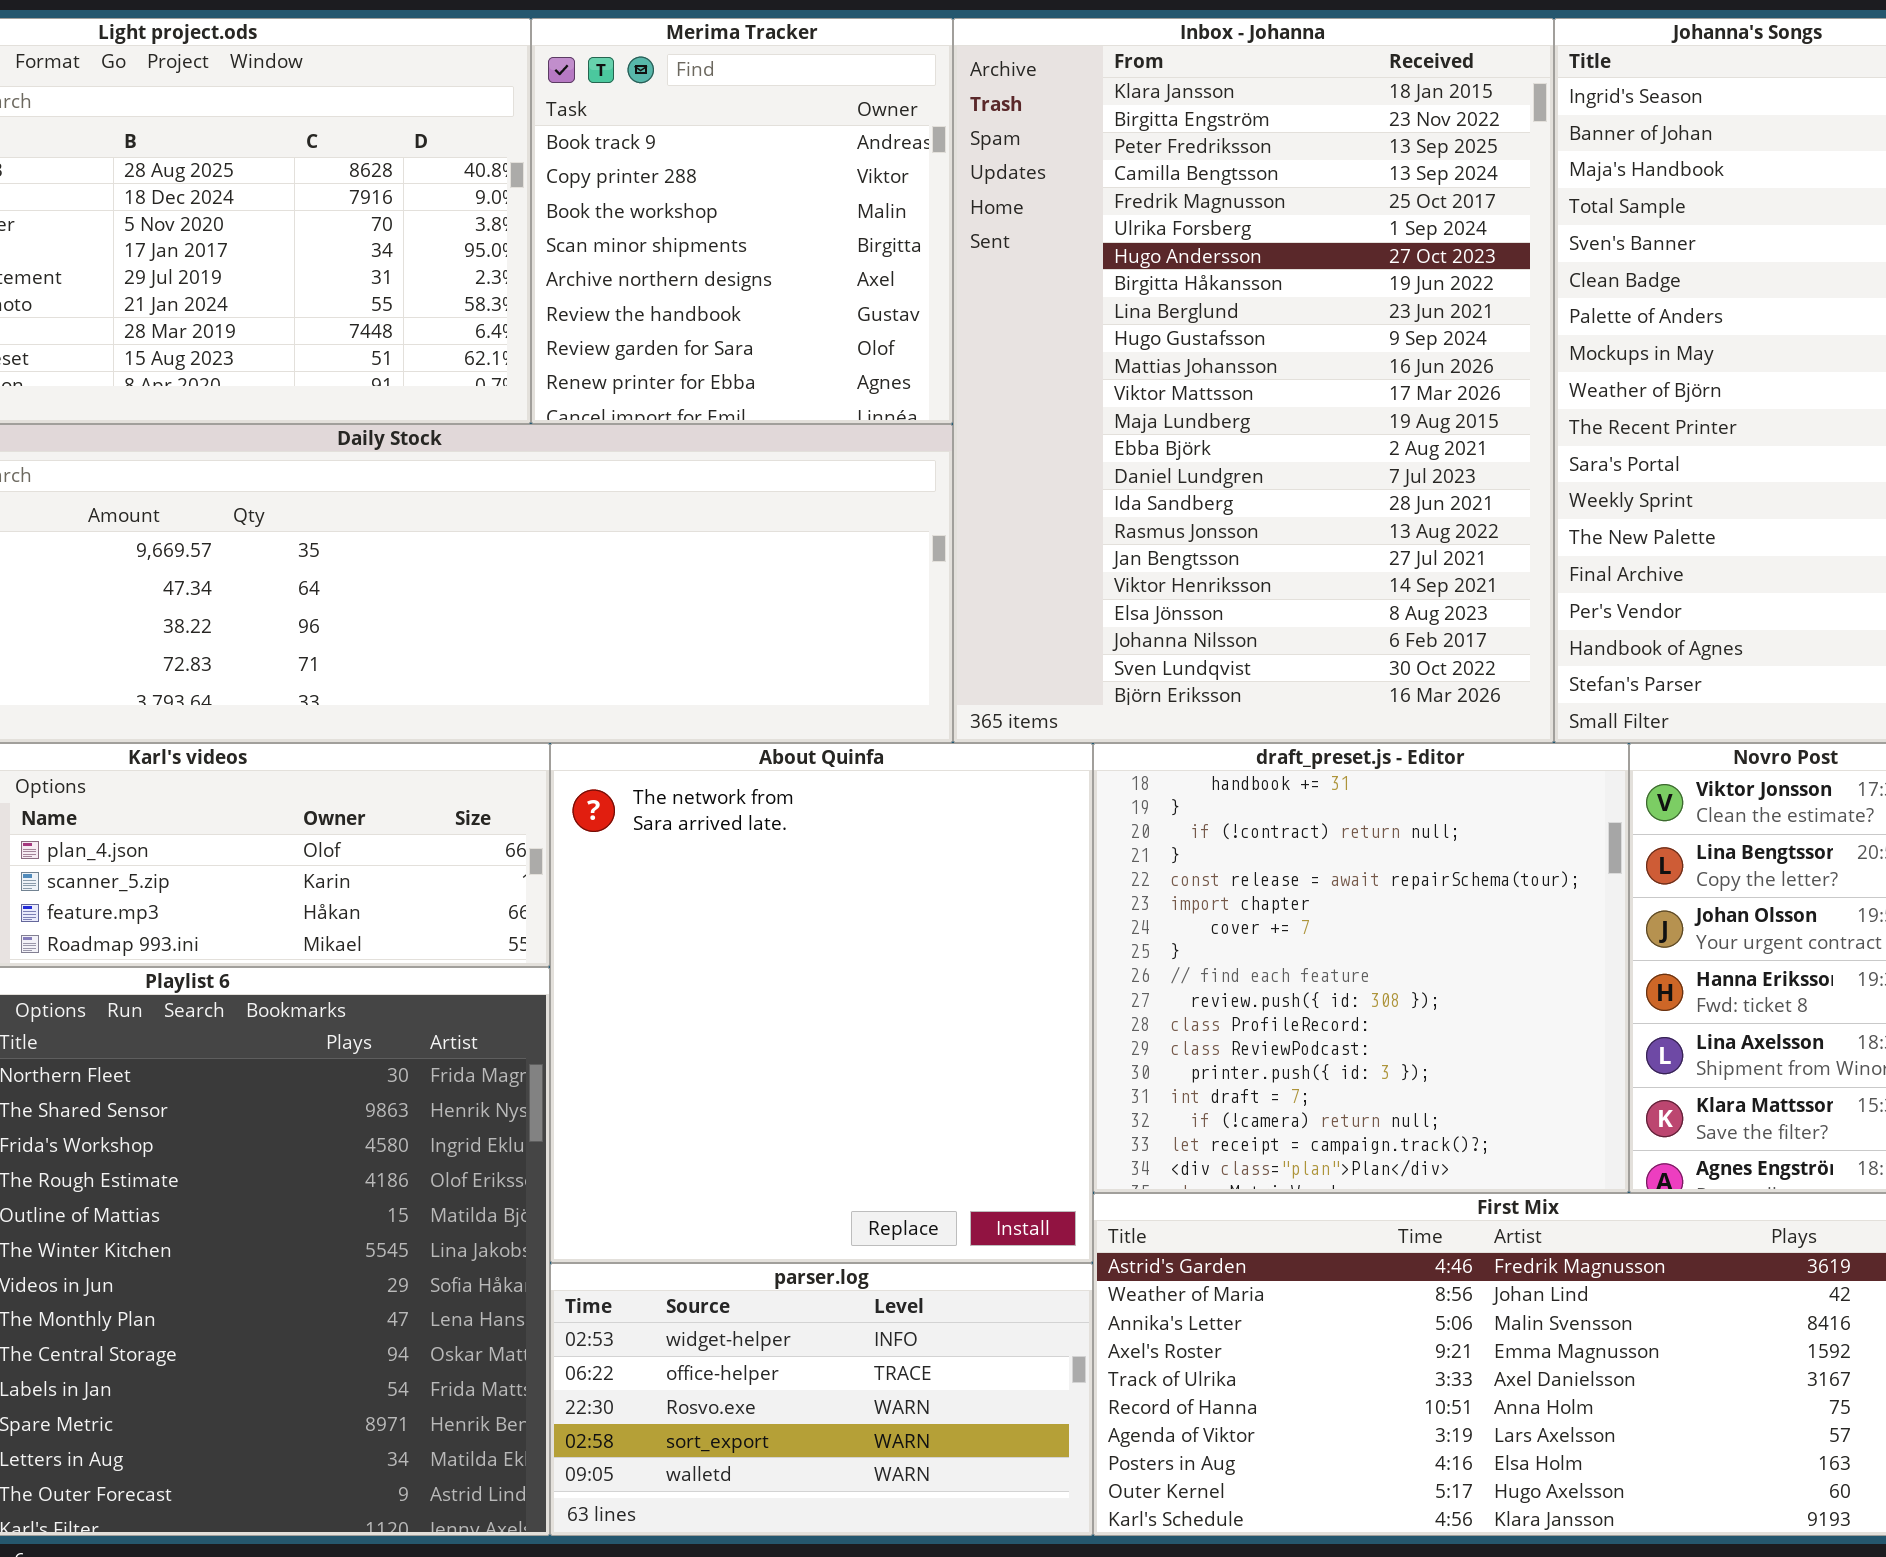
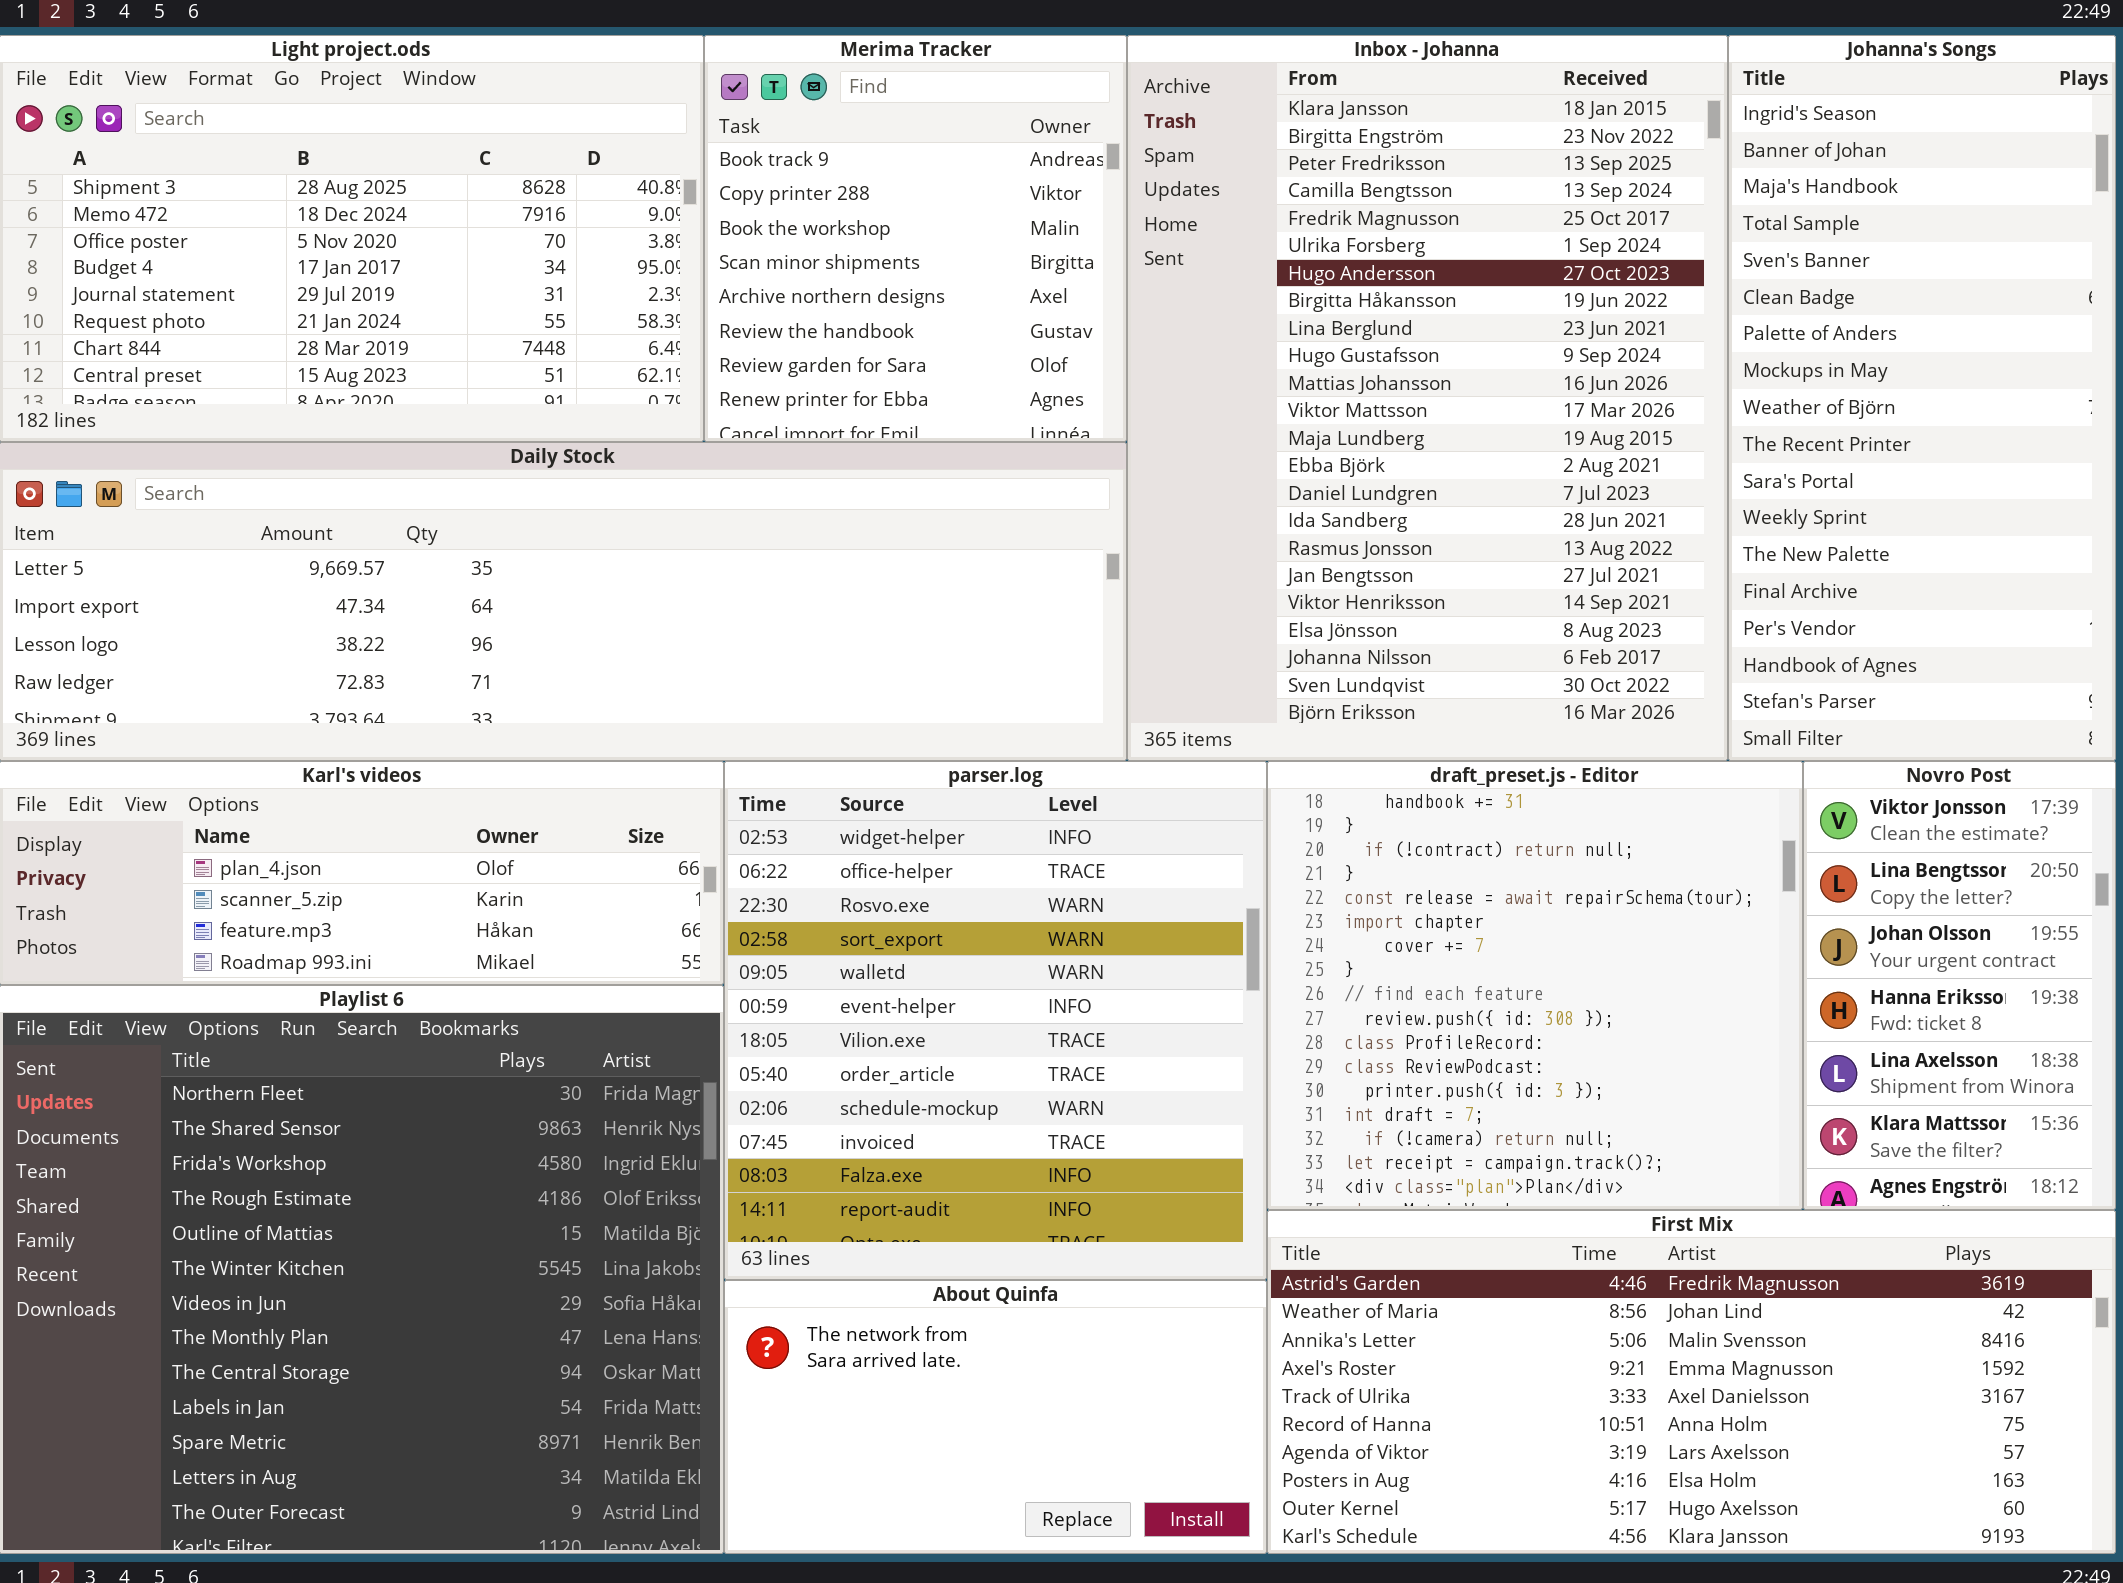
About Quinfa: [550,743,1093,1263] -> [724,1280,1267,1554], moved, resized
parser.log: [550,1263,1093,1536] -> [724,761,1267,1280], moved, resized

